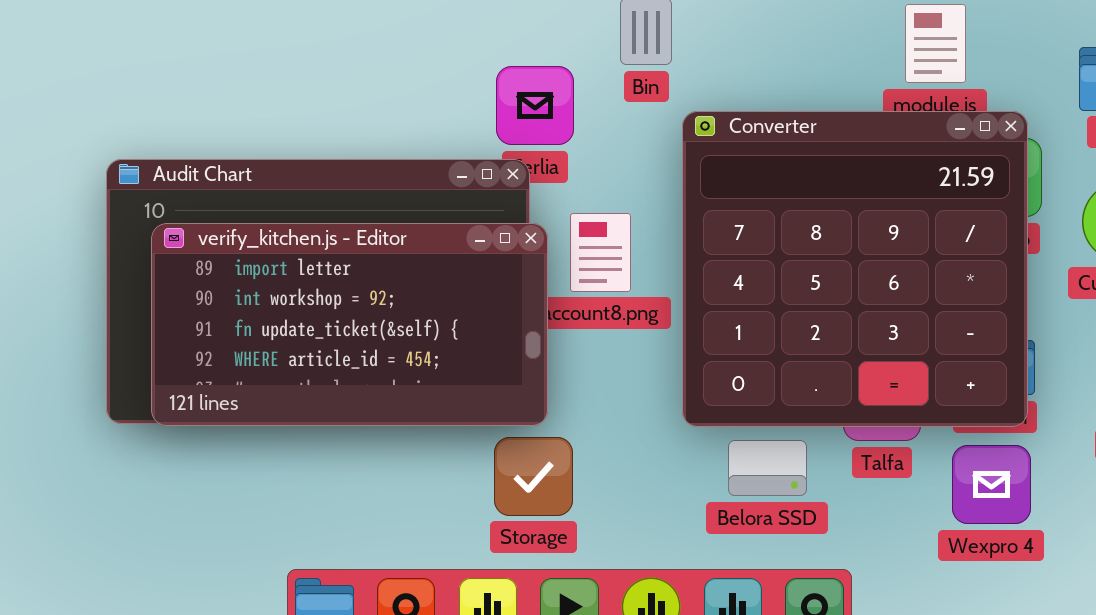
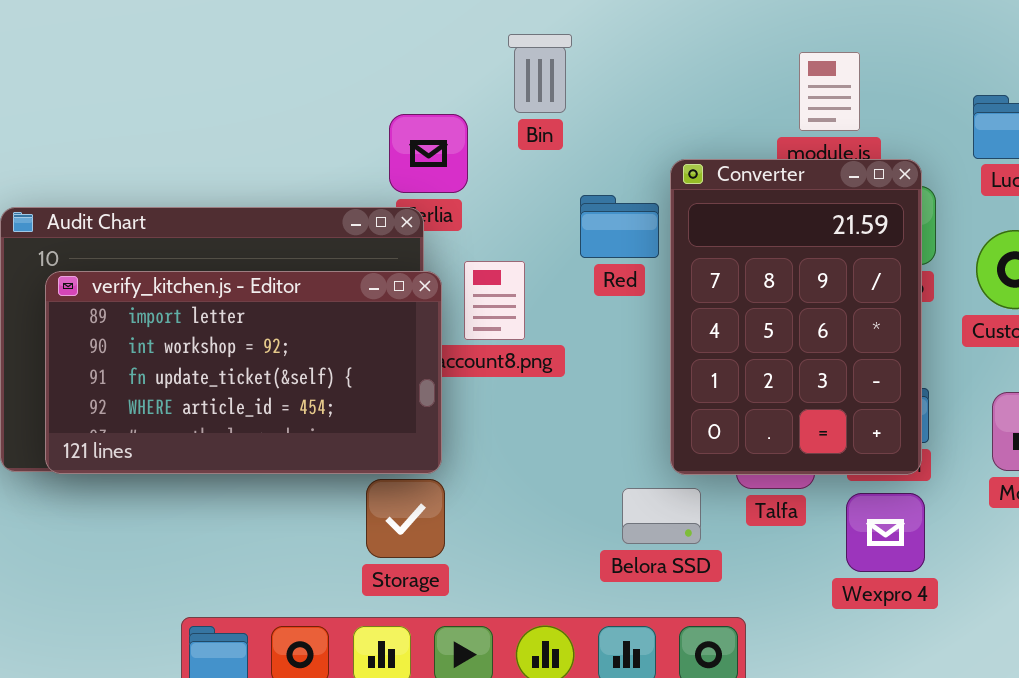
Converter: [682,111,1028,427] -> [670,159,922,475], resized
Storage: [494,437,573,516] -> [366,479,445,558], moved

